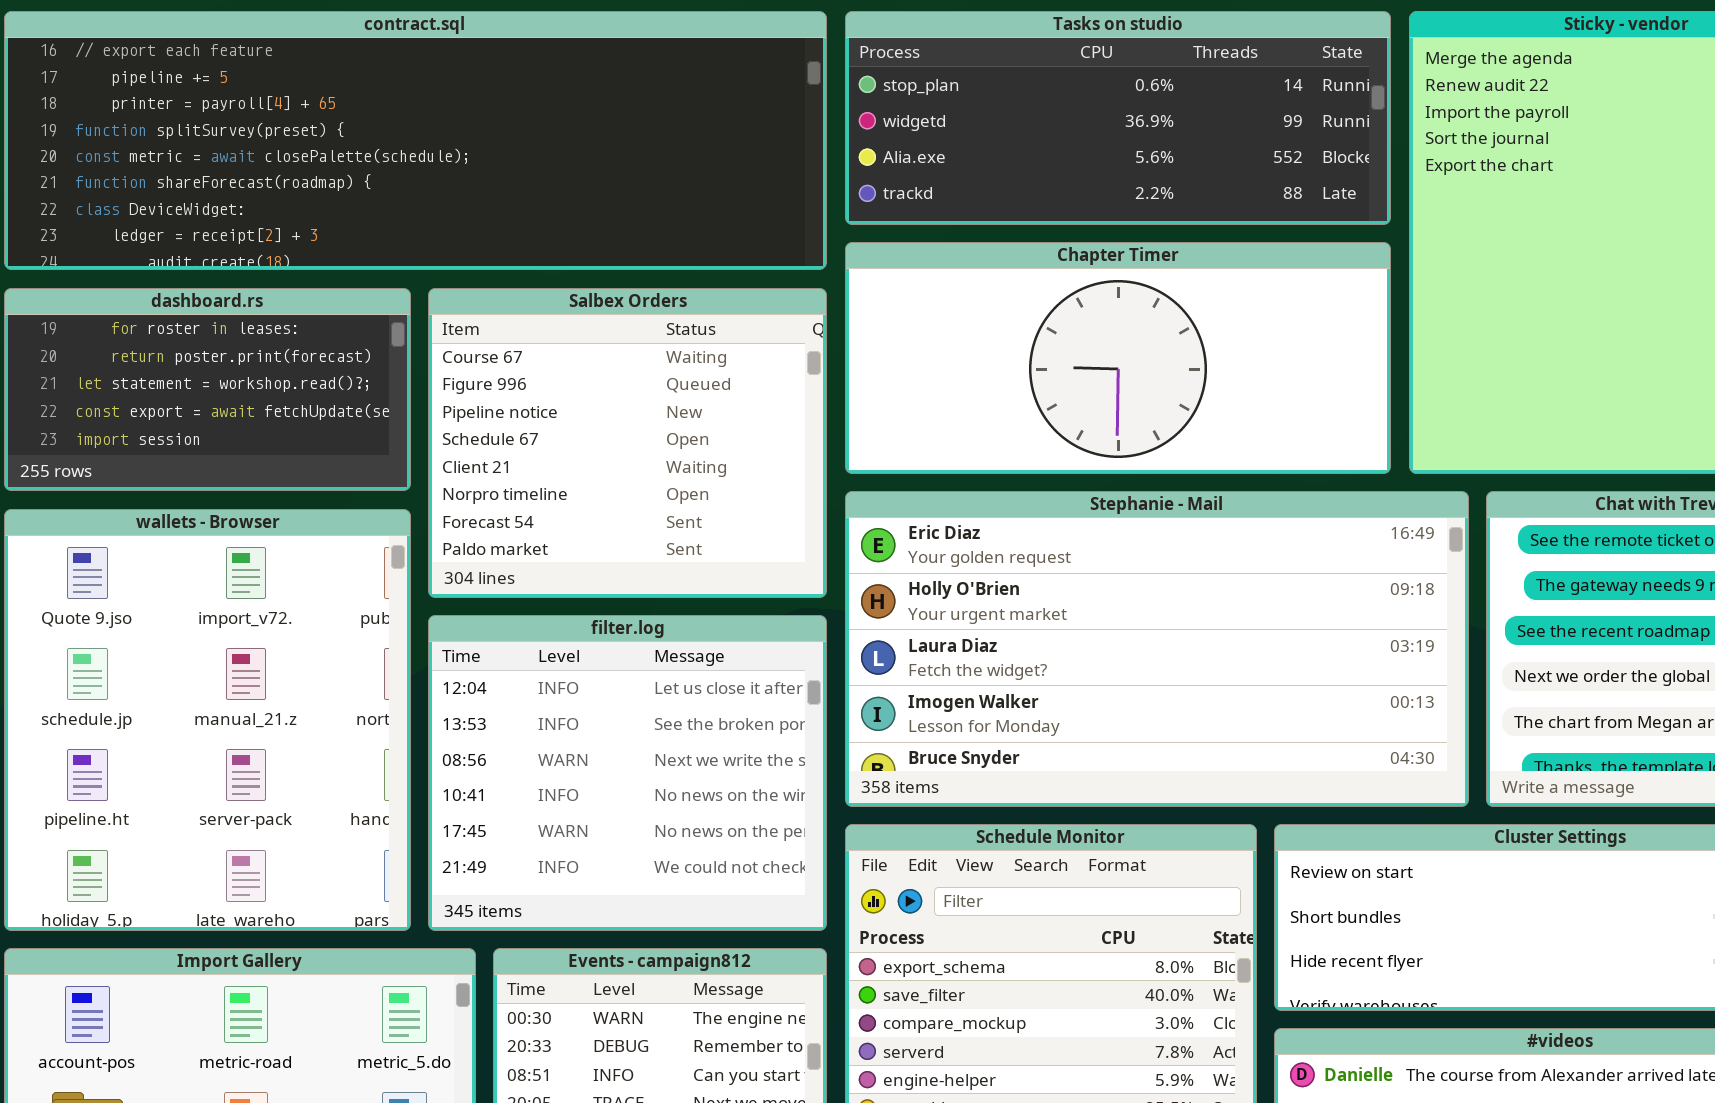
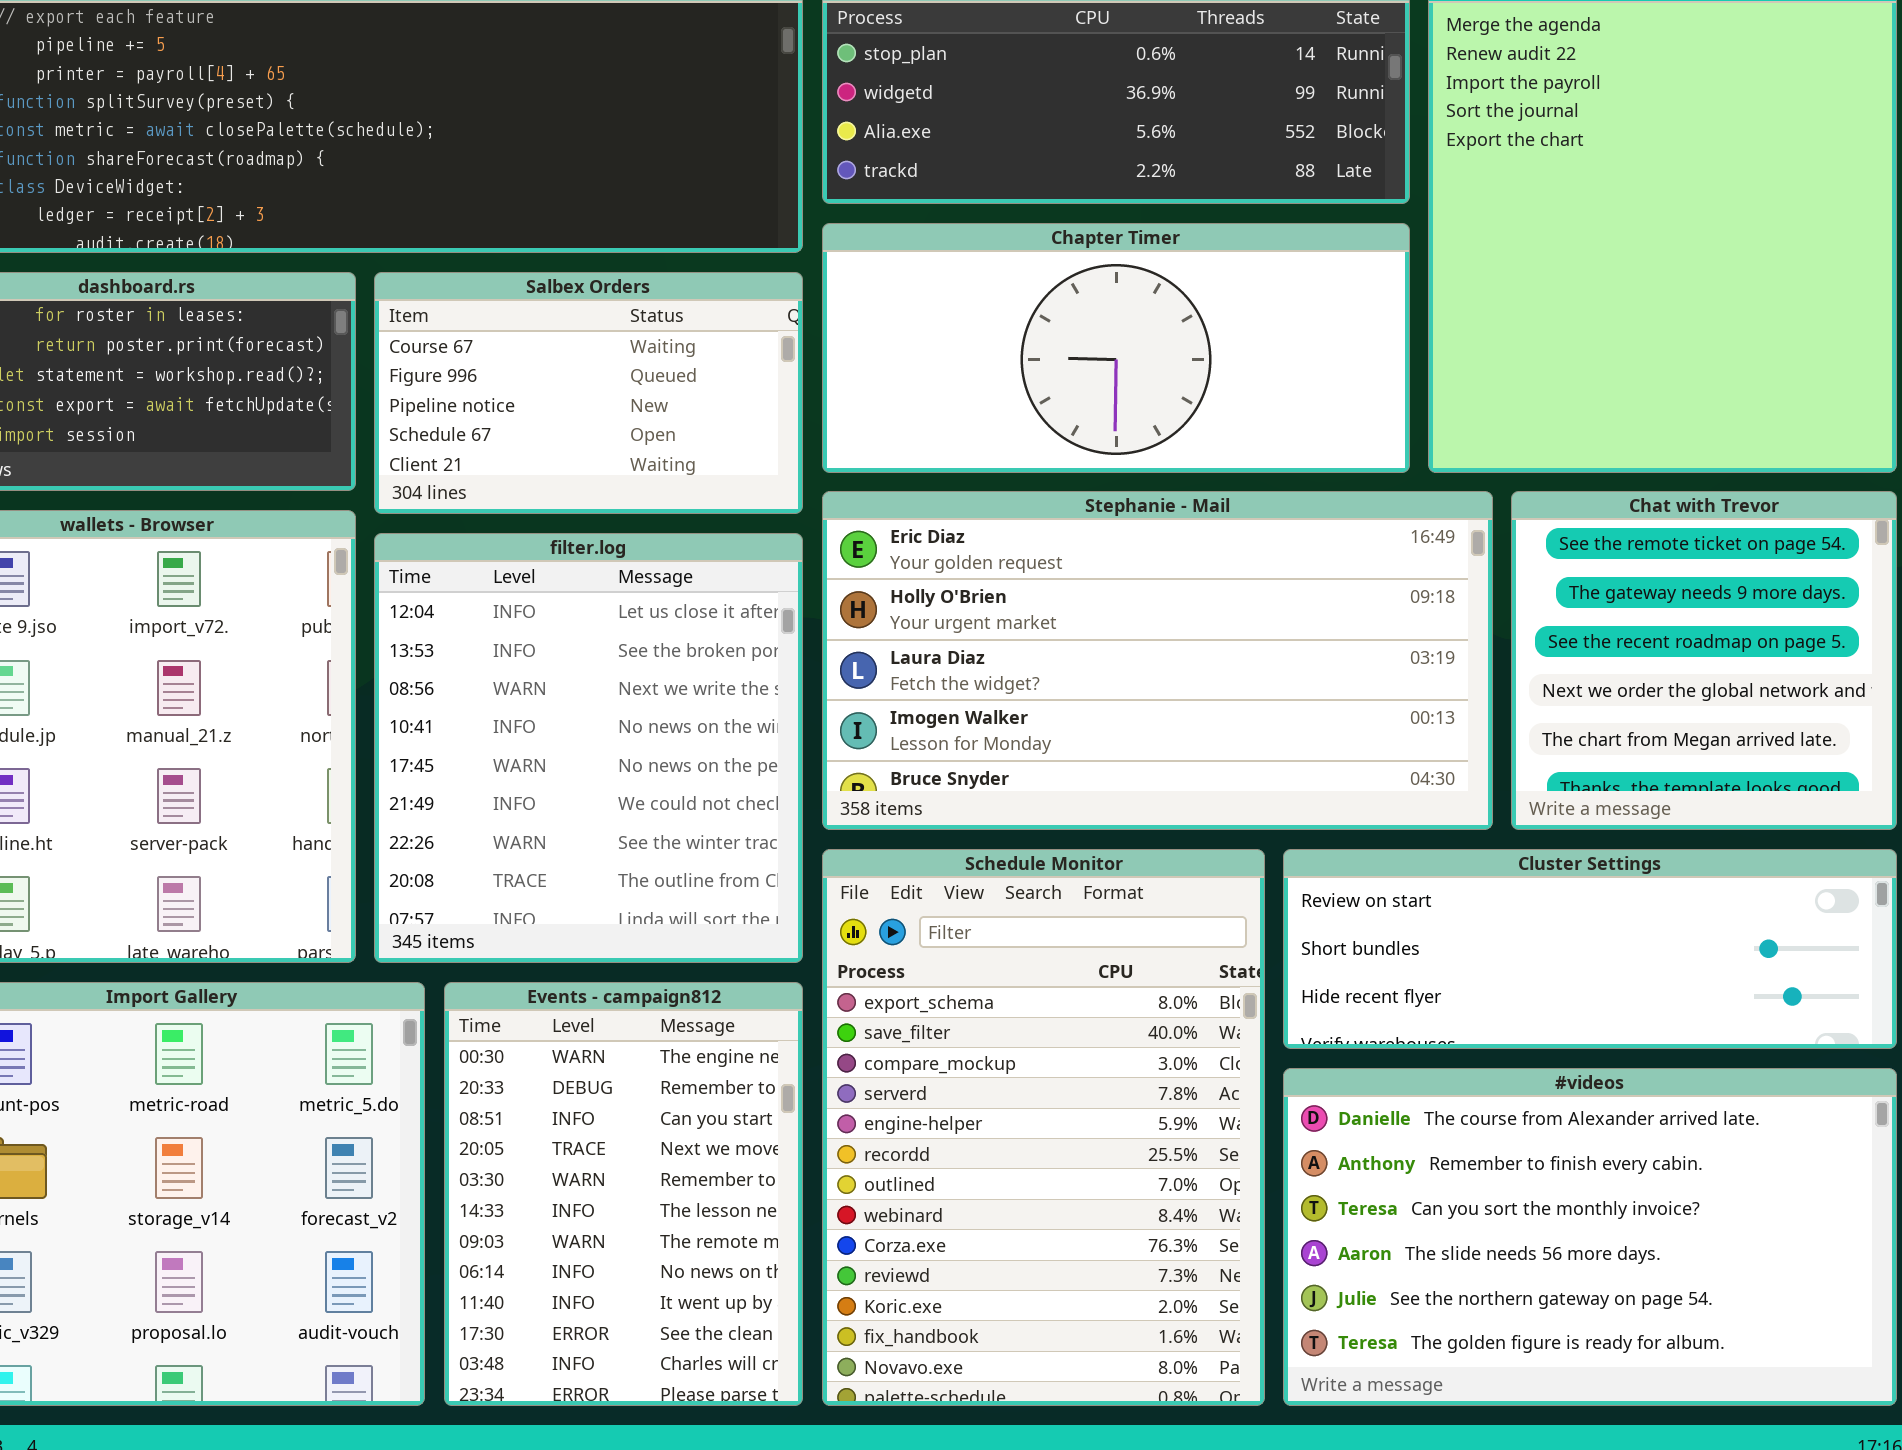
Salbex Orders: [428,288,827,598] -> [374,272,803,514], resized
filter.log: [428,615,827,931] -> [374,533,803,963], resized

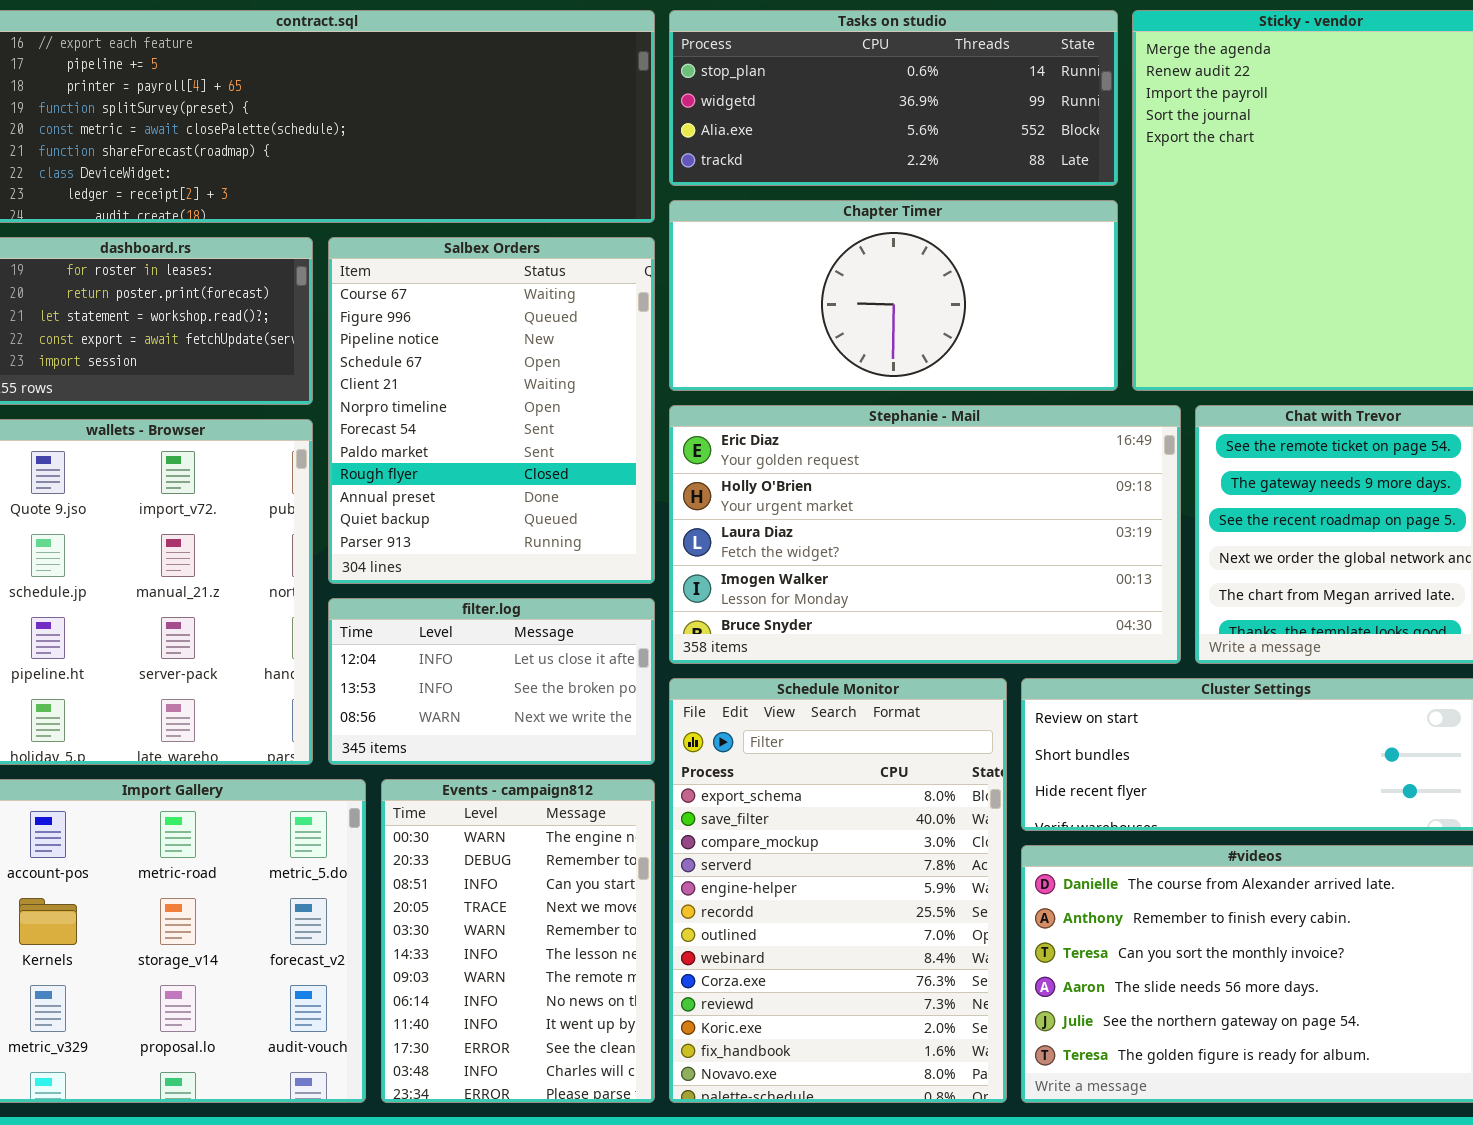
Salbex Orders: [374,272,803,514] -> [328,237,655,584], resized
filter.log: [374,533,803,963] -> [328,598,655,765], resized

